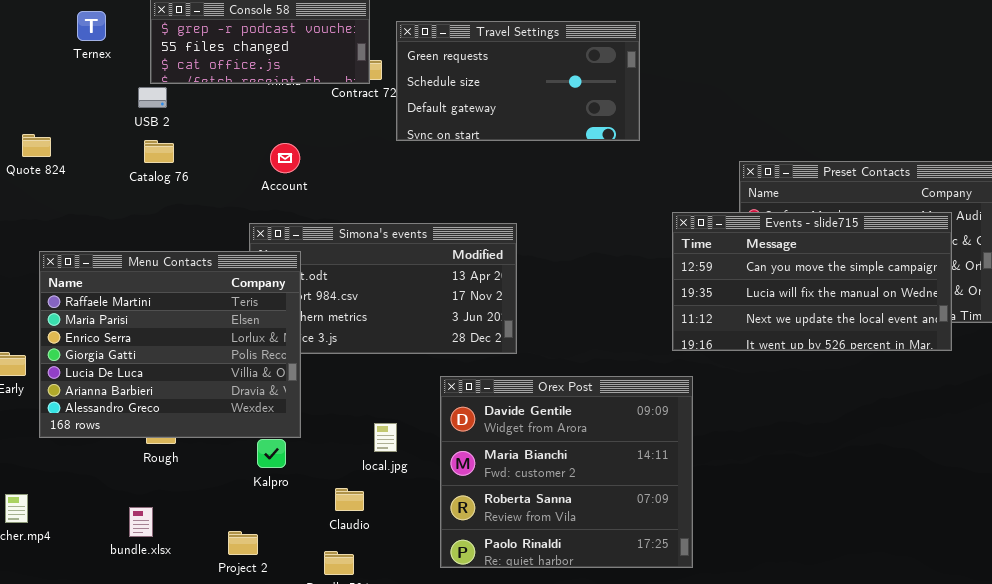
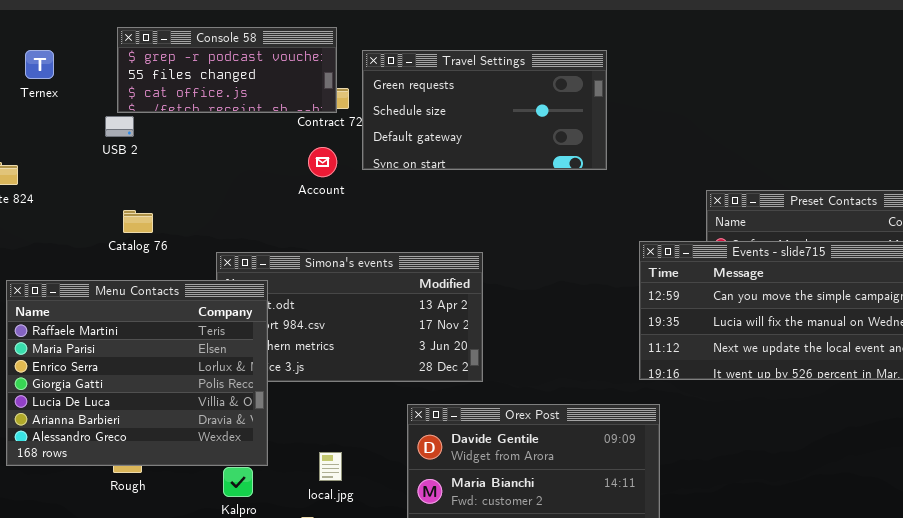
Ternex: [77,11,106,41] -> [25,50,54,79], moved
Catalog 76: [144,140,174,163] -> [123,210,153,233], moved
Account: [270,143,300,173] -> [308,147,337,177], moved
local.jpg: [374,423,397,452] -> [319,452,342,481], moved

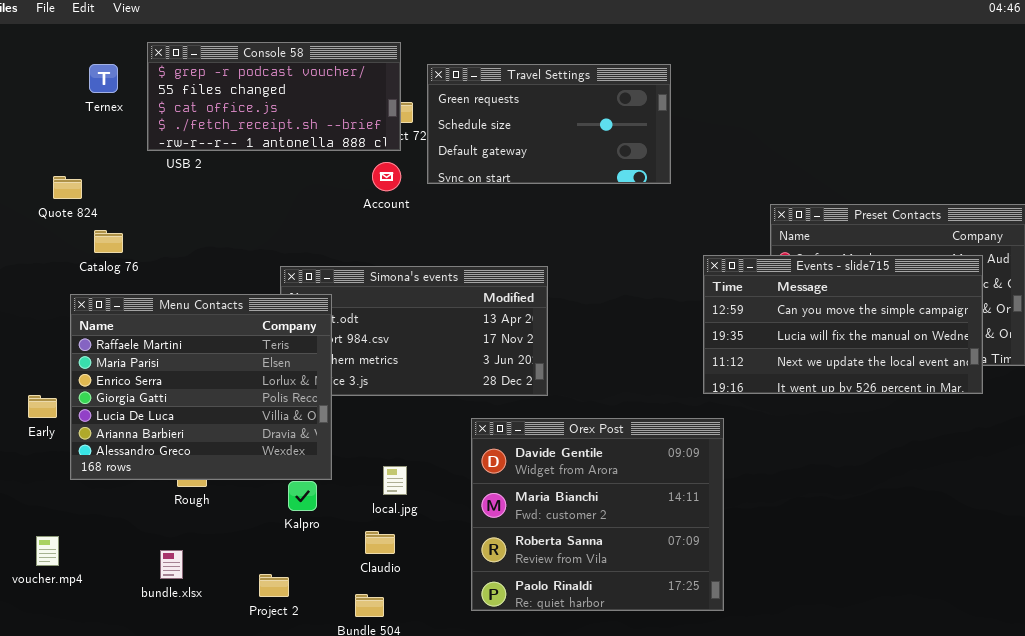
Console 58: [117,27,337,113] -> [147,42,401,151], resized
Catalog 76: [123,210,153,233] -> [94,230,123,253], moved

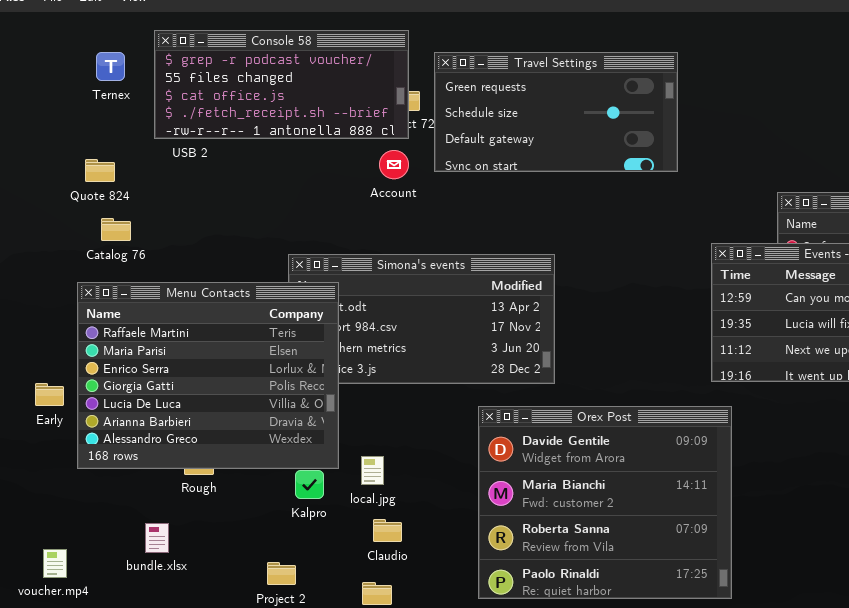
Quote 824: [53,176,82,199] -> [85,159,115,182], moved
local.jpg: [383,466,407,495] -> [361,456,384,485], moved
voucher.mp4: [36,536,59,566] -> [43,549,67,578], moved
bundle.xlsx: [160,550,183,579] -> [145,523,169,553], moved

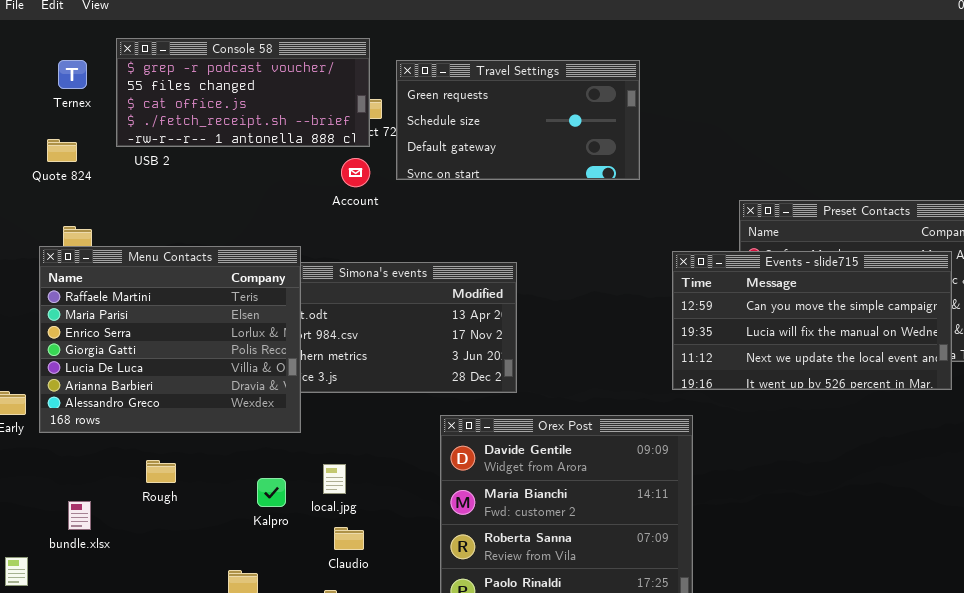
Quote 824: [85,159,115,182] -> [47,139,77,162], moved
Menu Contacts: [77,282,339,469] -> [39,246,301,433], moved
bundle.xlsx: [145,523,169,553] -> [68,501,91,530], moved

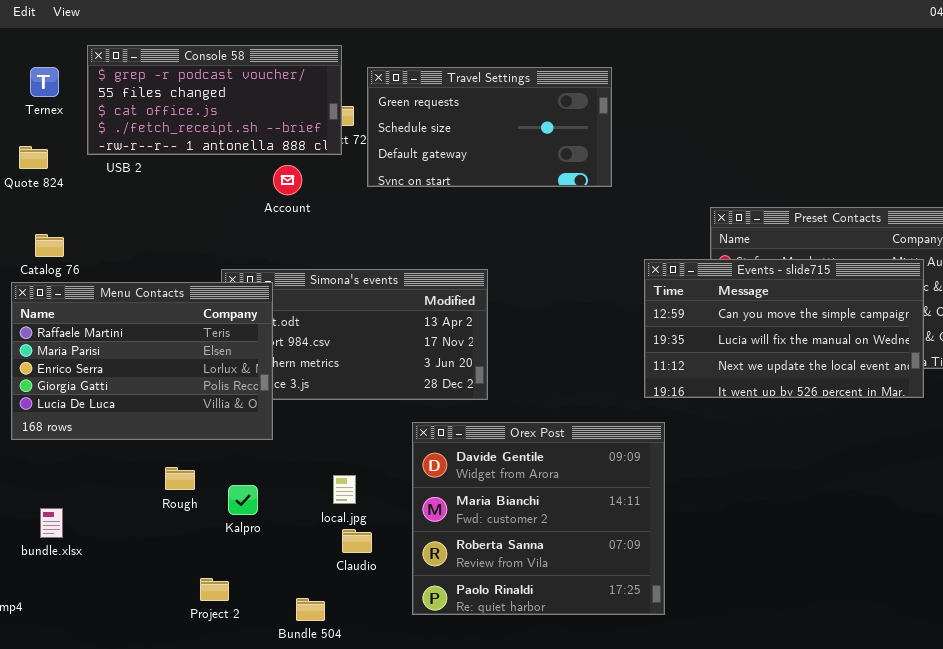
Account: [341,158,370,187] -> [273,165,302,195], moved
Menu Contacts: [39,246,301,433] -> [11,282,273,440], resized
Rough: [146,460,176,483] -> [165,467,195,490], moved
local.jpg: [323,464,346,494] -> [333,475,356,504], moved
Claudio: [334,527,364,550] -> [342,529,372,553], moved

